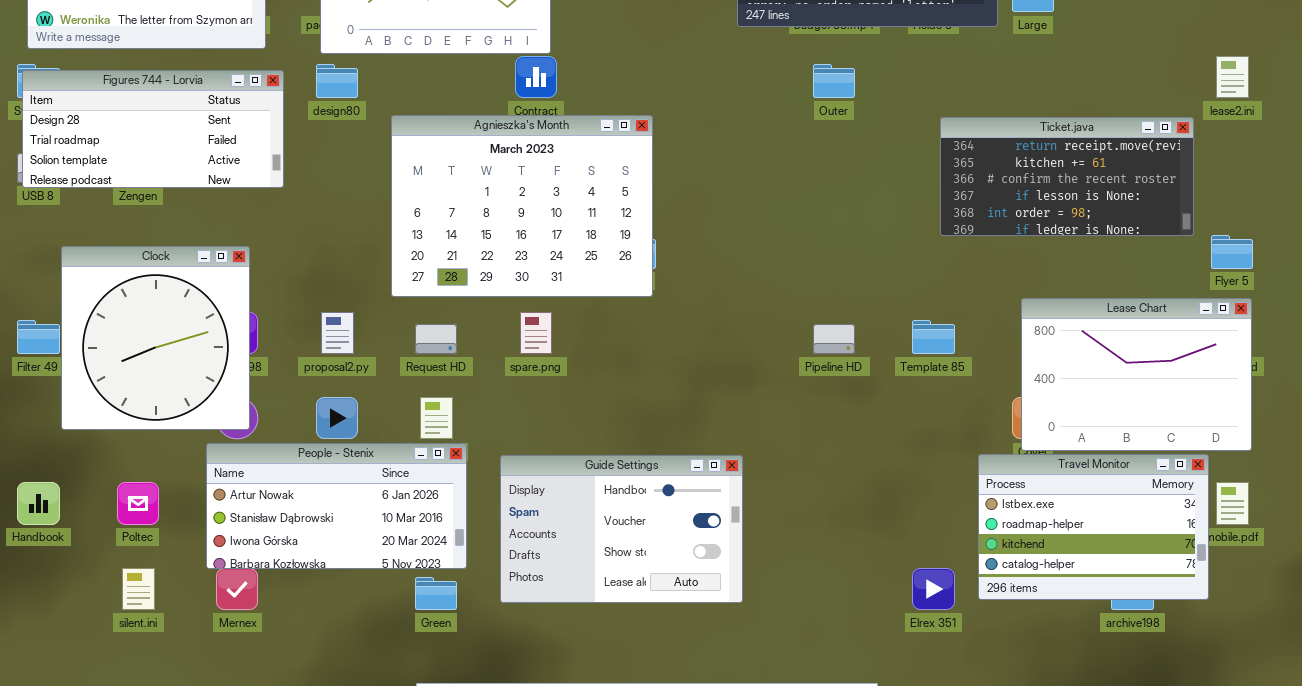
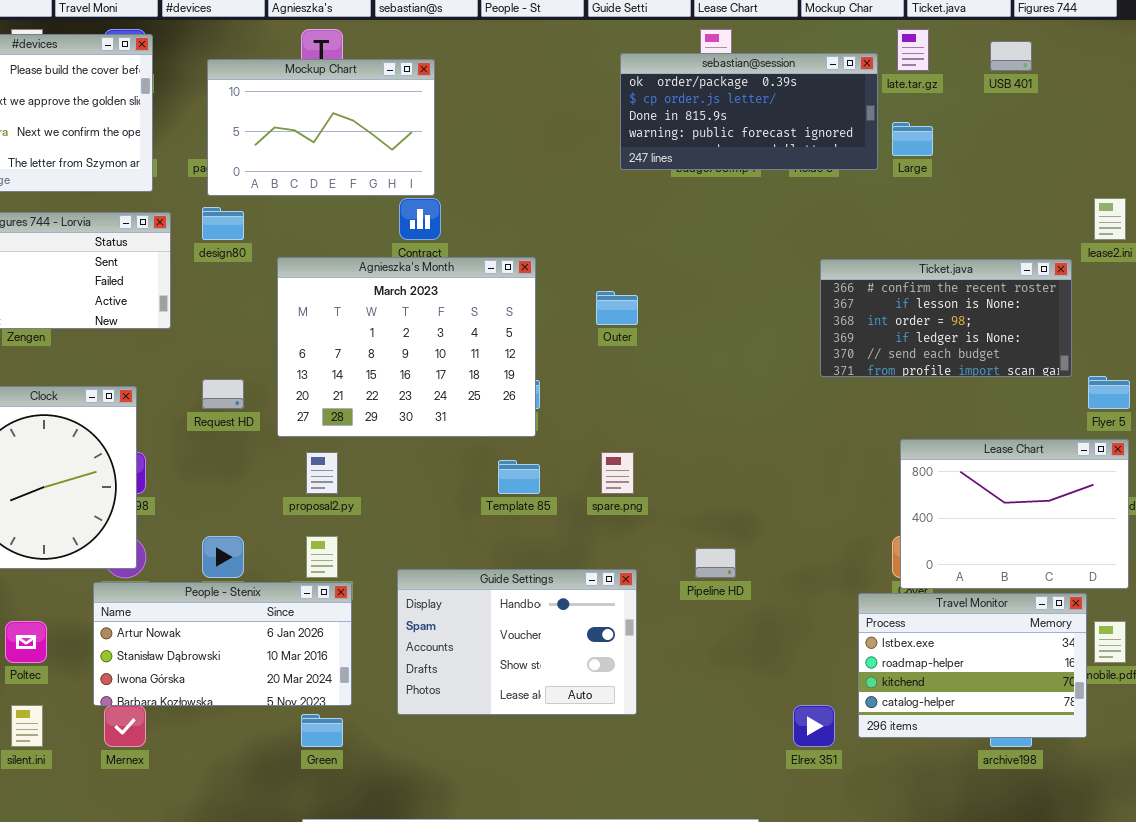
Outer: [813,64,855,98] -> [596,291,638,325], moved
Ticket.java: [940,117,1194,236] -> [820,259,1072,377], scrolled down 2 rows
proposal2.py: [321,312,354,354] -> [306,452,338,494], moved
spare.png: [520,312,552,354] -> [601,452,634,494], moved
Template 85: [912,320,955,354] -> [498,460,540,494], moved
Request HD: [415,324,457,354] -> [202,379,244,409], moved
Pipeline HD: [813,324,855,354] -> [695,548,736,578], moved
Guide Settings: [500,455,743,603] -> [397,569,637,715], moved

